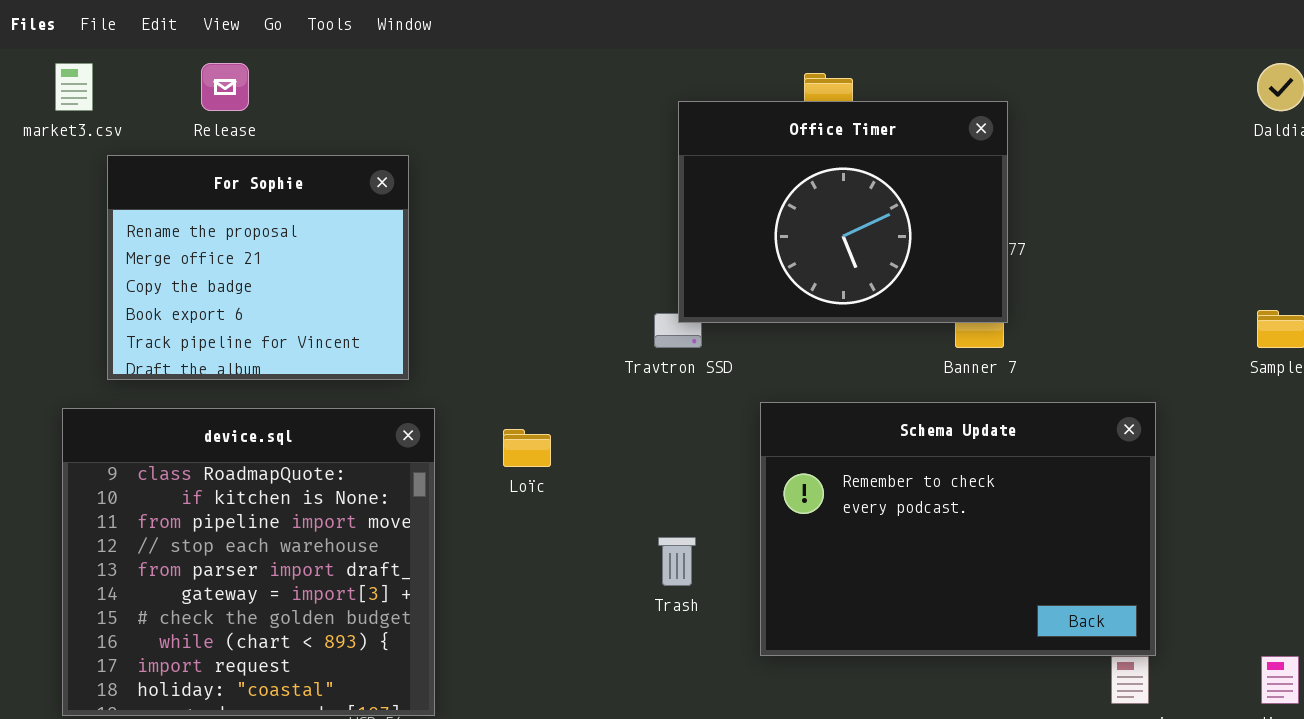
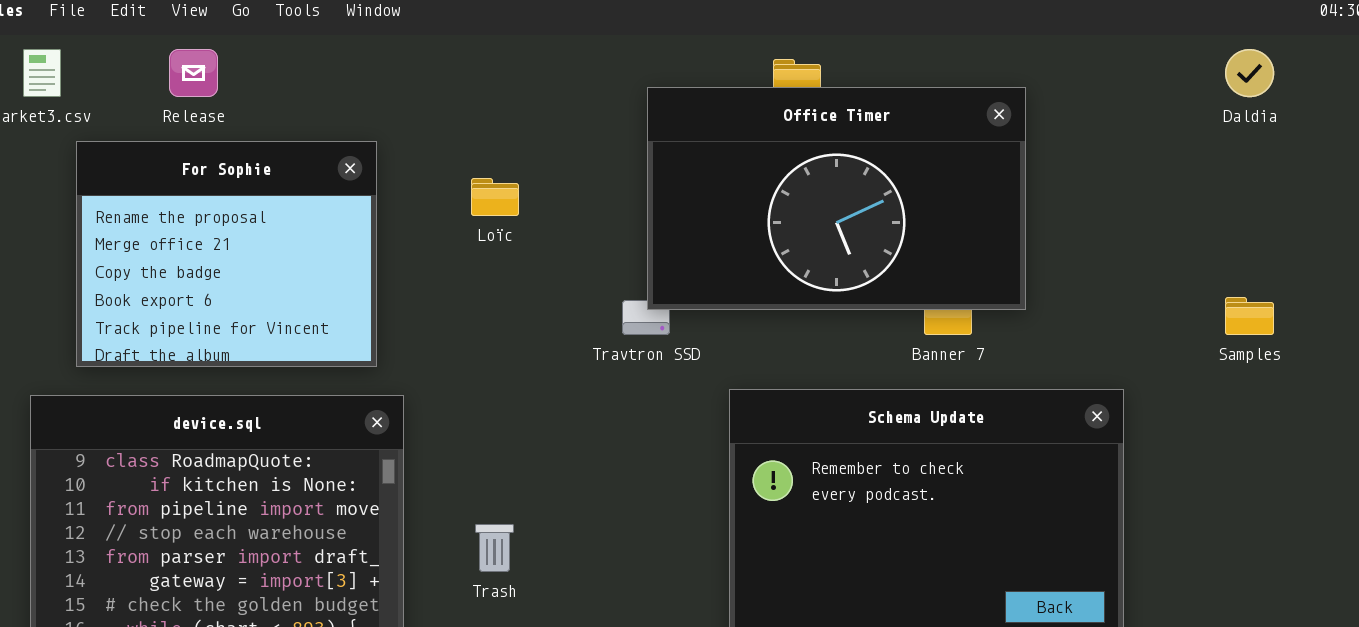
Office Timer: [678,101,1008,323] -> [647,87,1026,310], resized
Loïc: [503,429,551,467] -> [471,178,519,216], moved
Trash: [658,537,696,586] -> [475,524,514,572], moved

